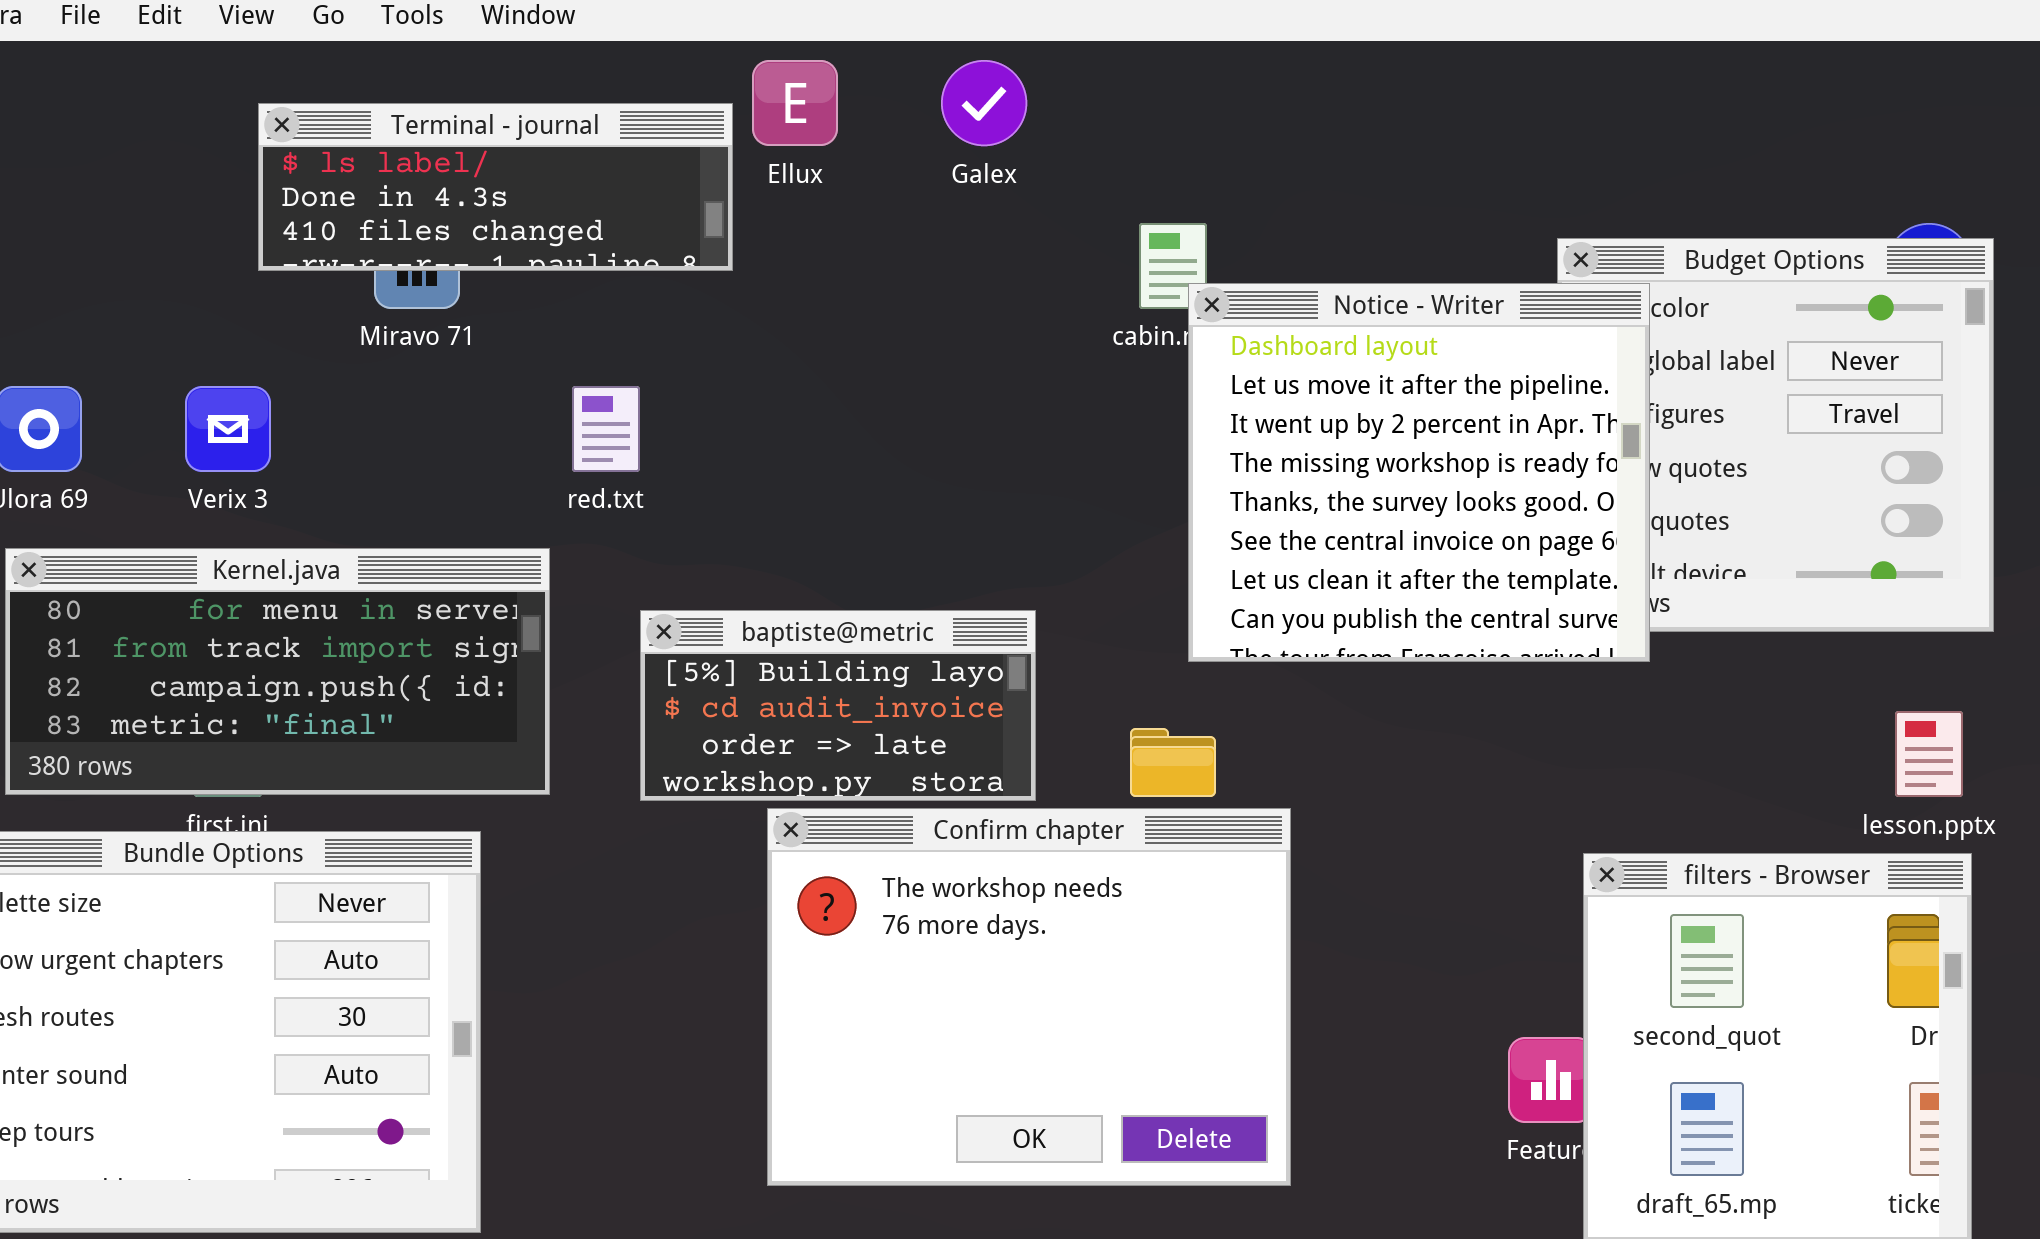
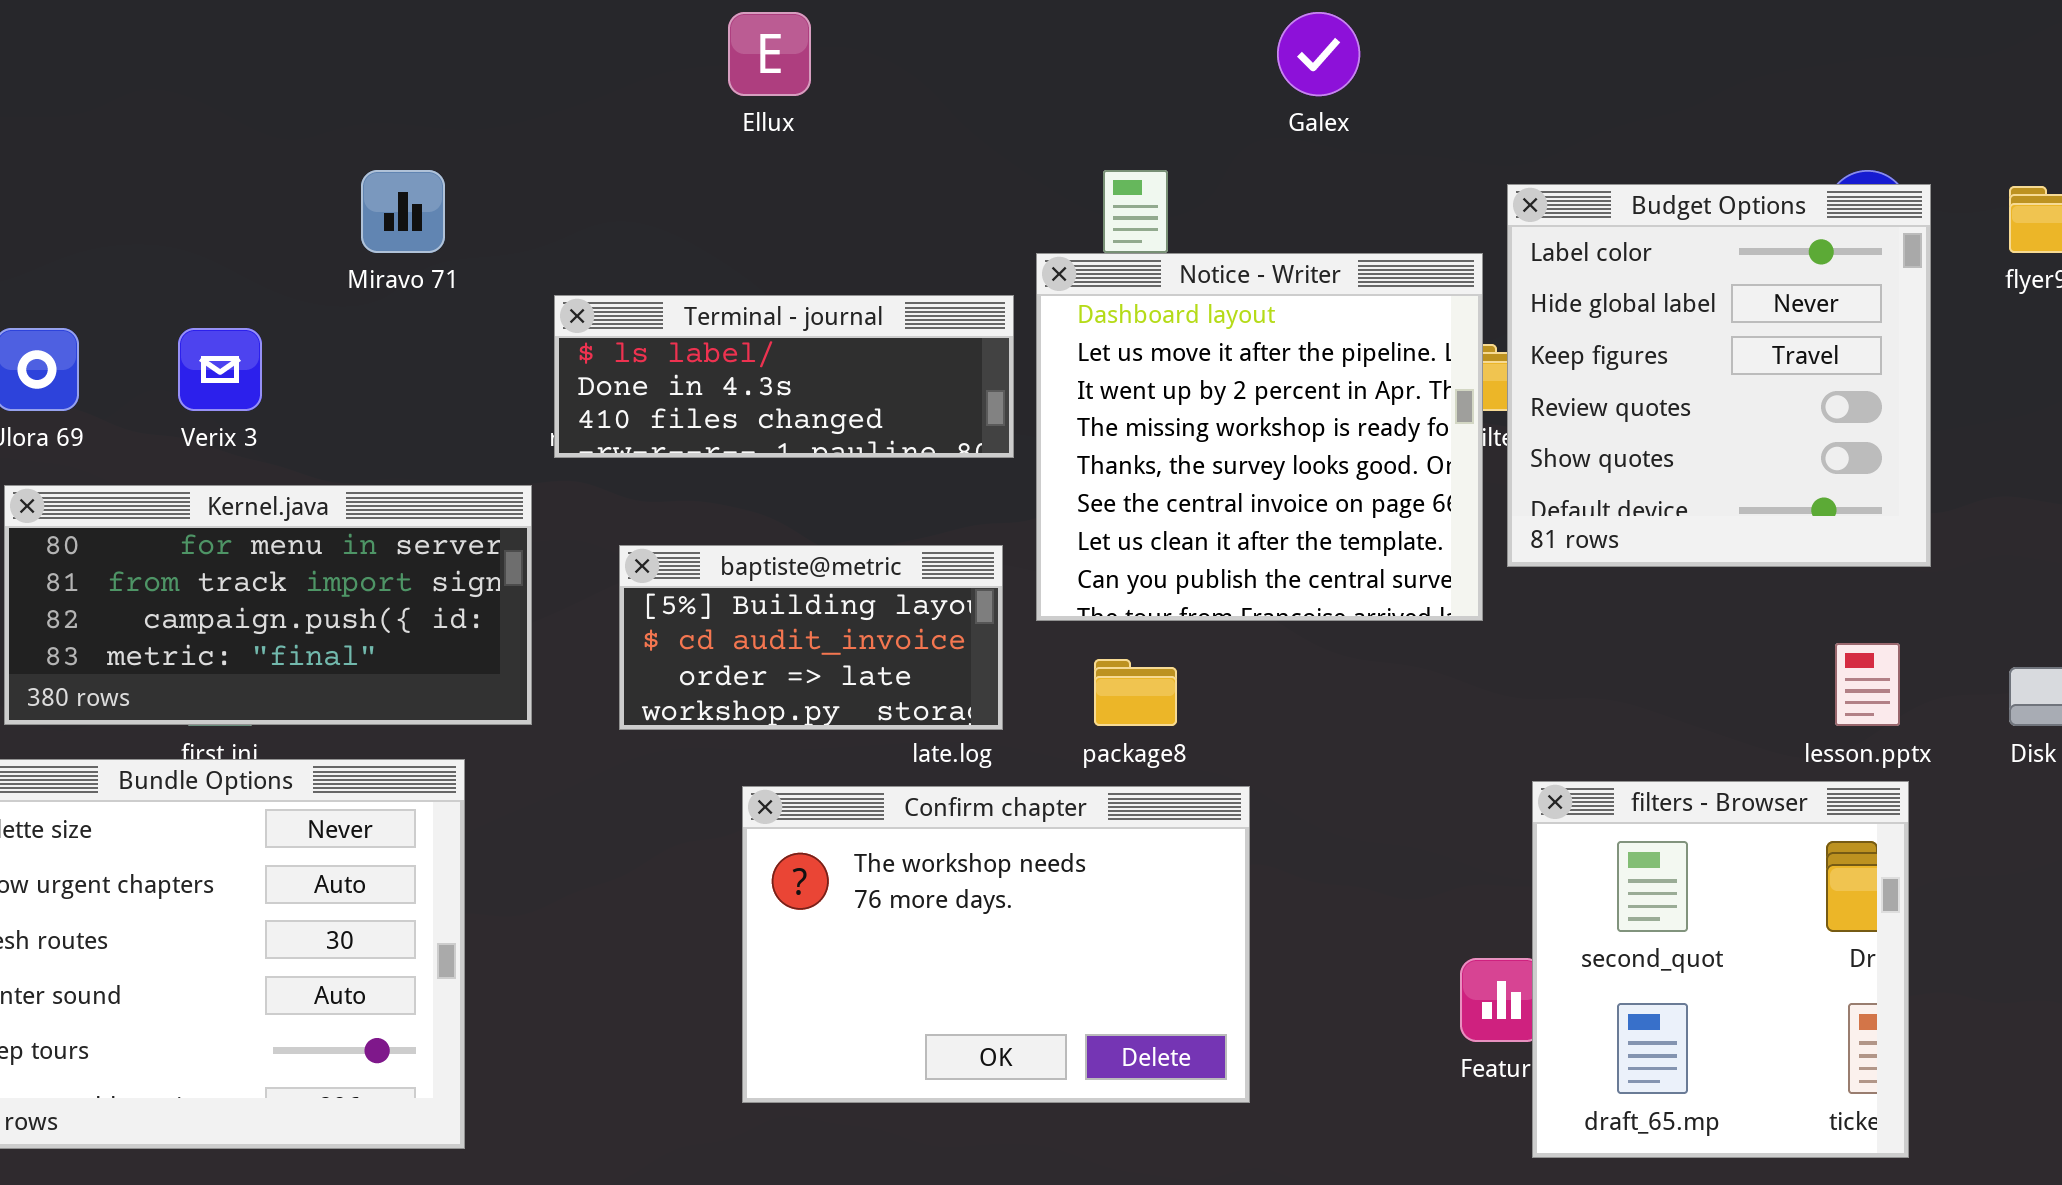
Galex: [941,60,1027,146] -> [1277,12,1360,96], moved
Terminal - journal: [258,103,733,271] -> [554,295,1014,458], moved
Notice - Writer: [1188,283,1650,662] -> [1036,253,1483,621], moved
Confirm chapter: [767,808,1291,1186] -> [742,786,1250,1103], resized

